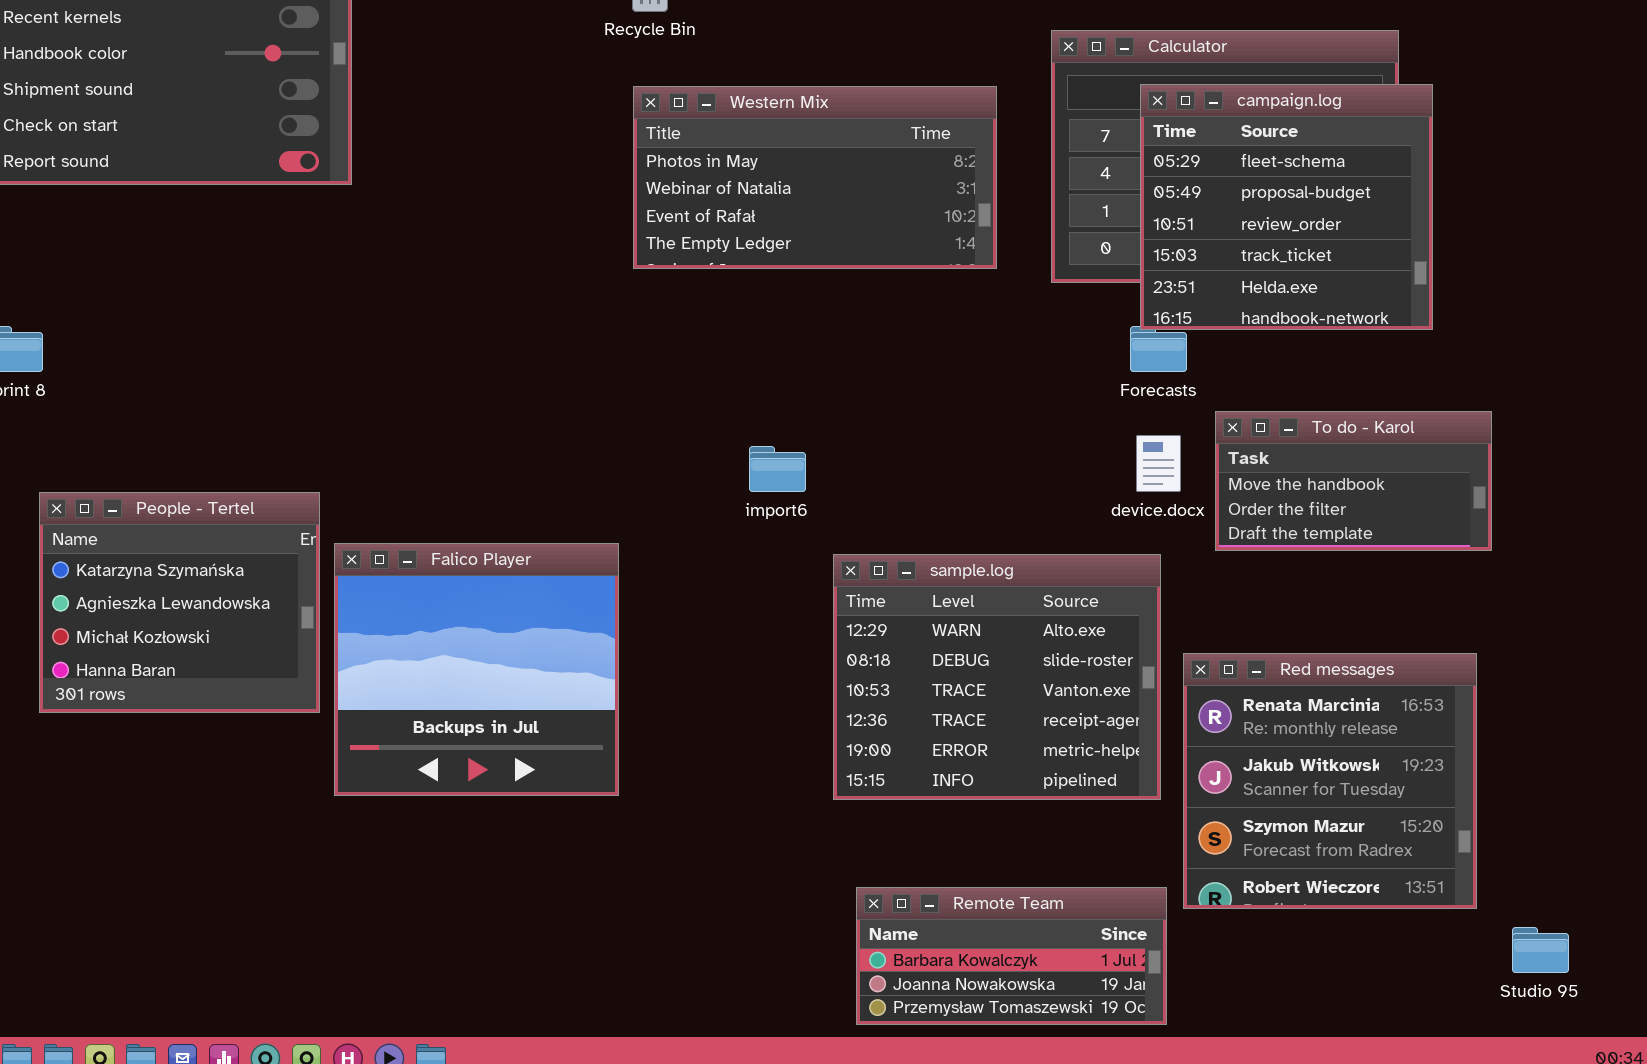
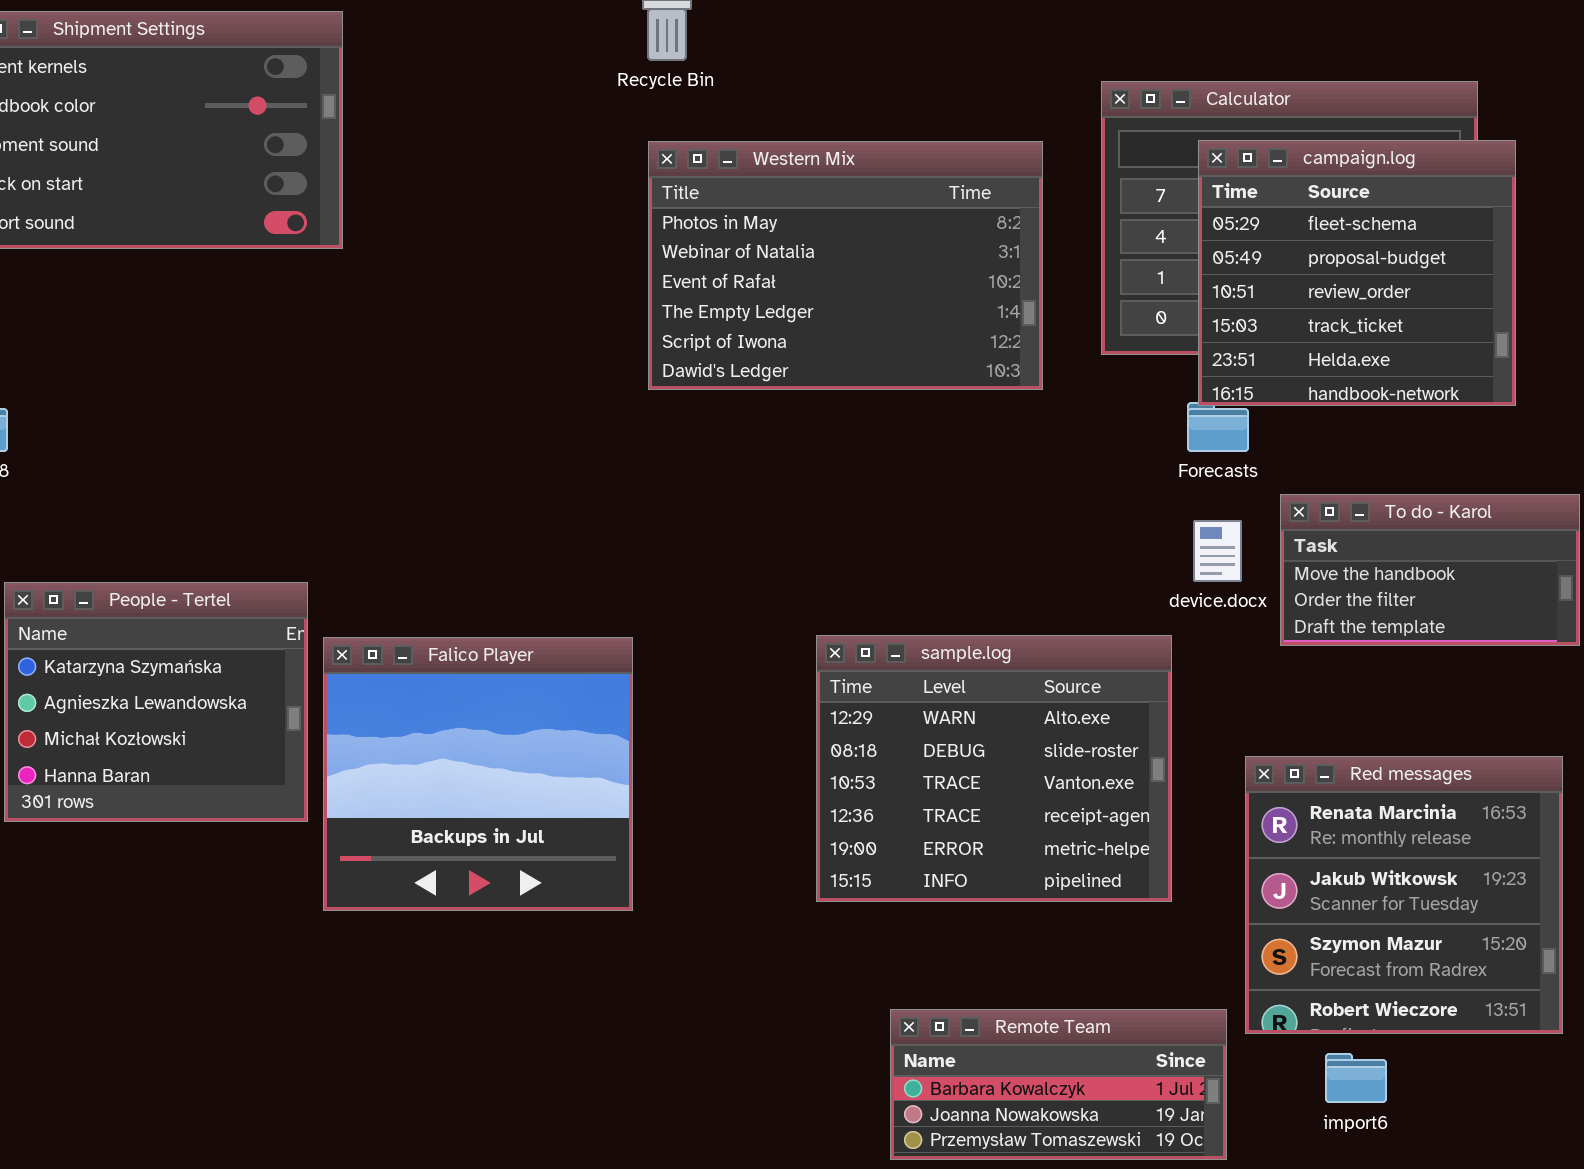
Western Mix: [633,86,997,269] -> [648,141,1043,390], resized
import6: [749,446,806,492] -> [1325,1053,1387,1103], moved
sample.log: [833,554,1161,800] -> [816,635,1172,902], moved

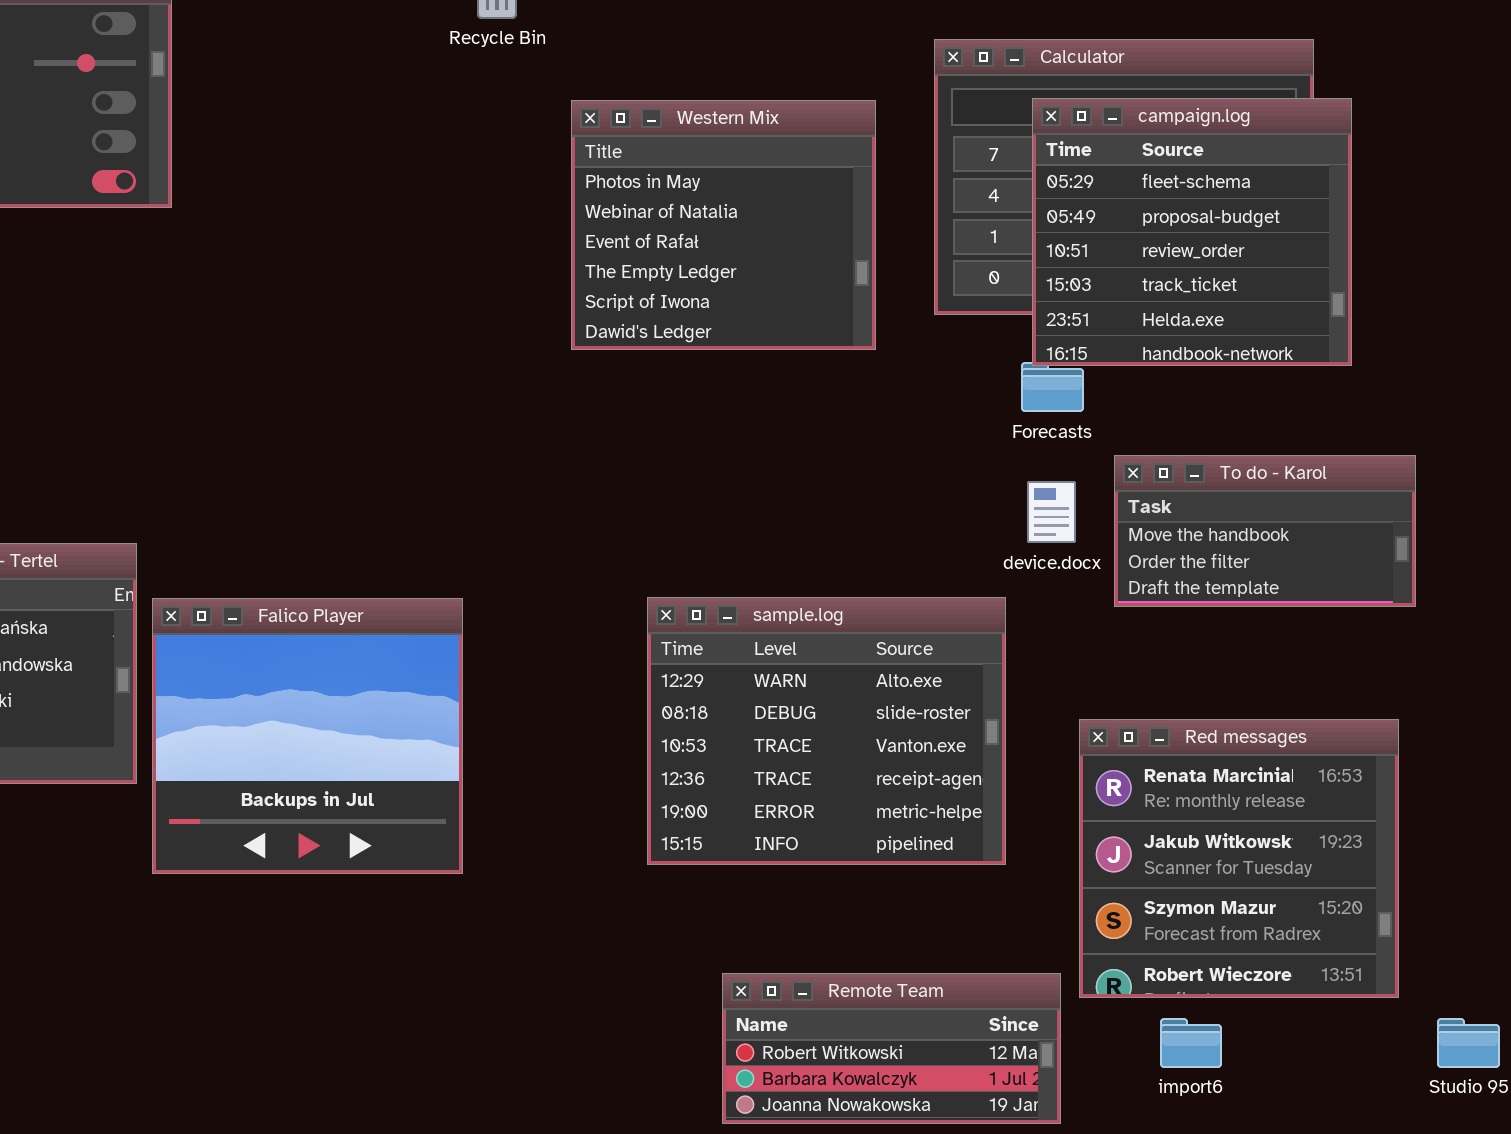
Western Mix: [648,141,1043,390] -> [571,100,876,350], resized
Remote Team: [890,1009,1227,1160] -> [722,973,1061,1124], scrolled up 1 row

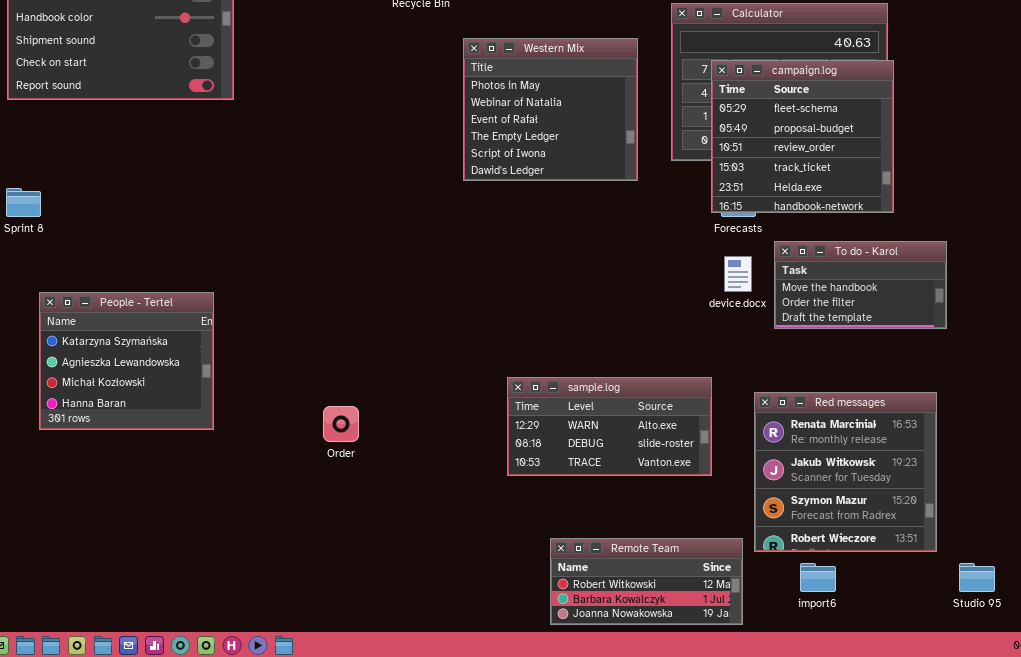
campaign.log: [1032,98,1352,366] -> [711,60,894,213], moved
sample.log: [647,597,1006,865] -> [507,377,712,476], resized
Falico Player: [152,598,463,874] -> none, closed

